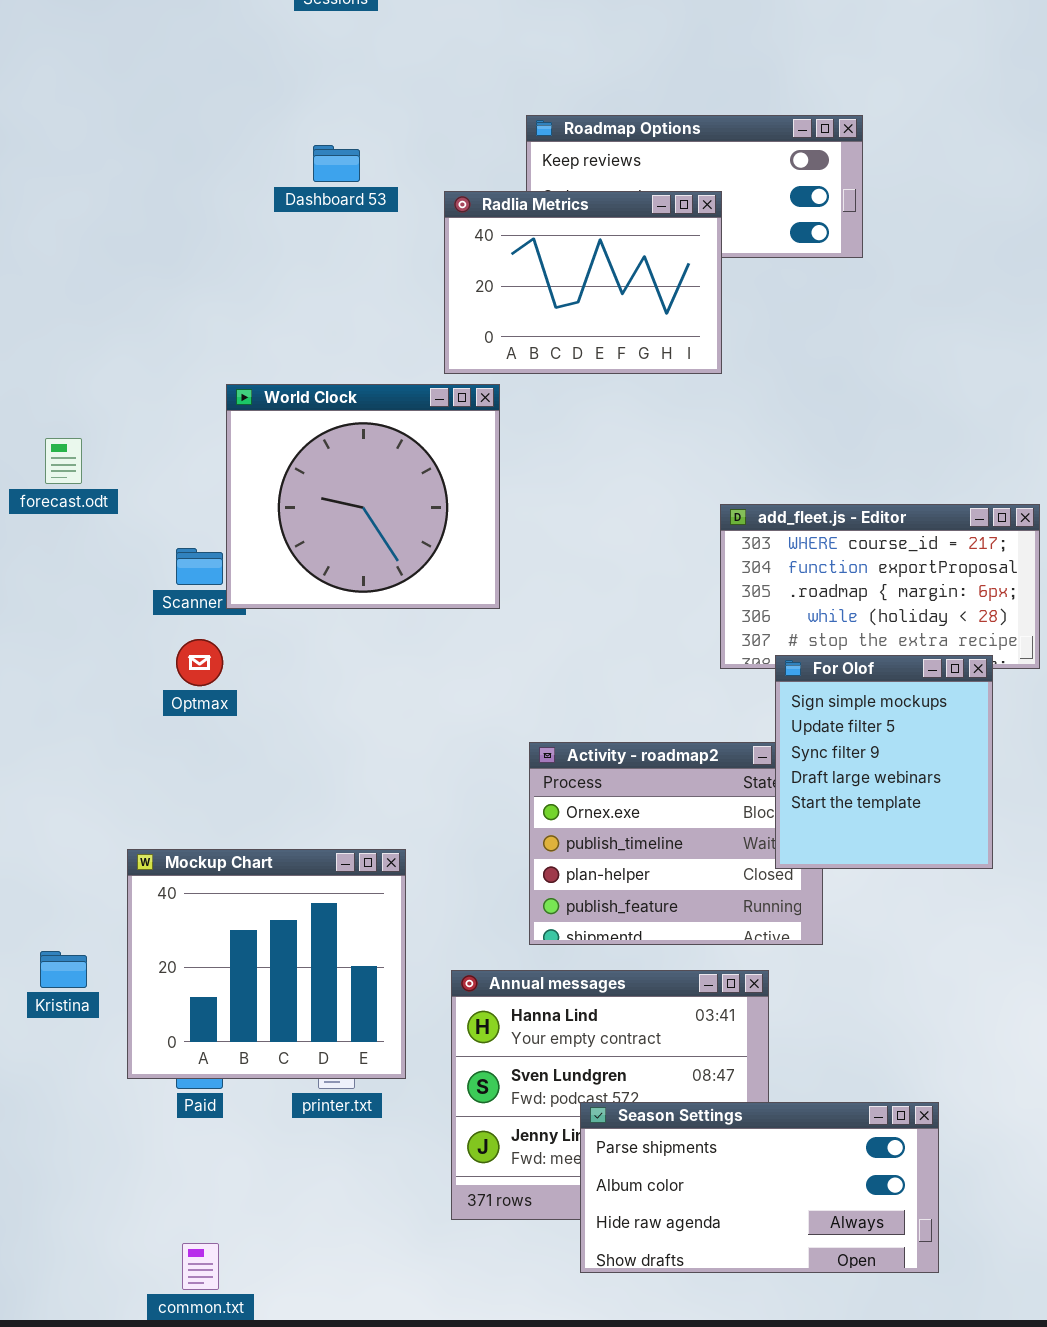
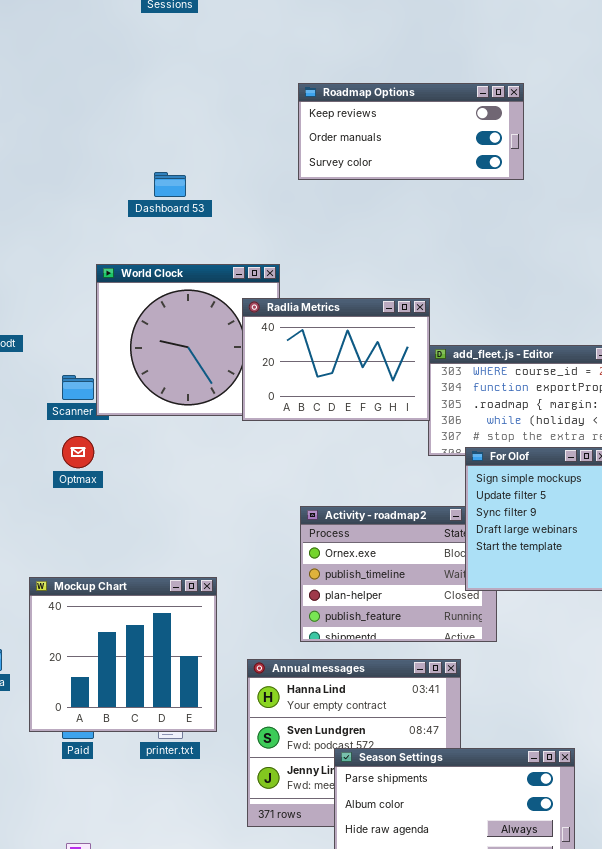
Dashboard 53: [313,145,360,182] -> [154,172,186,197], moved
Radlia Metrics: [444,191,722,374] -> [242,298,430,421], moved

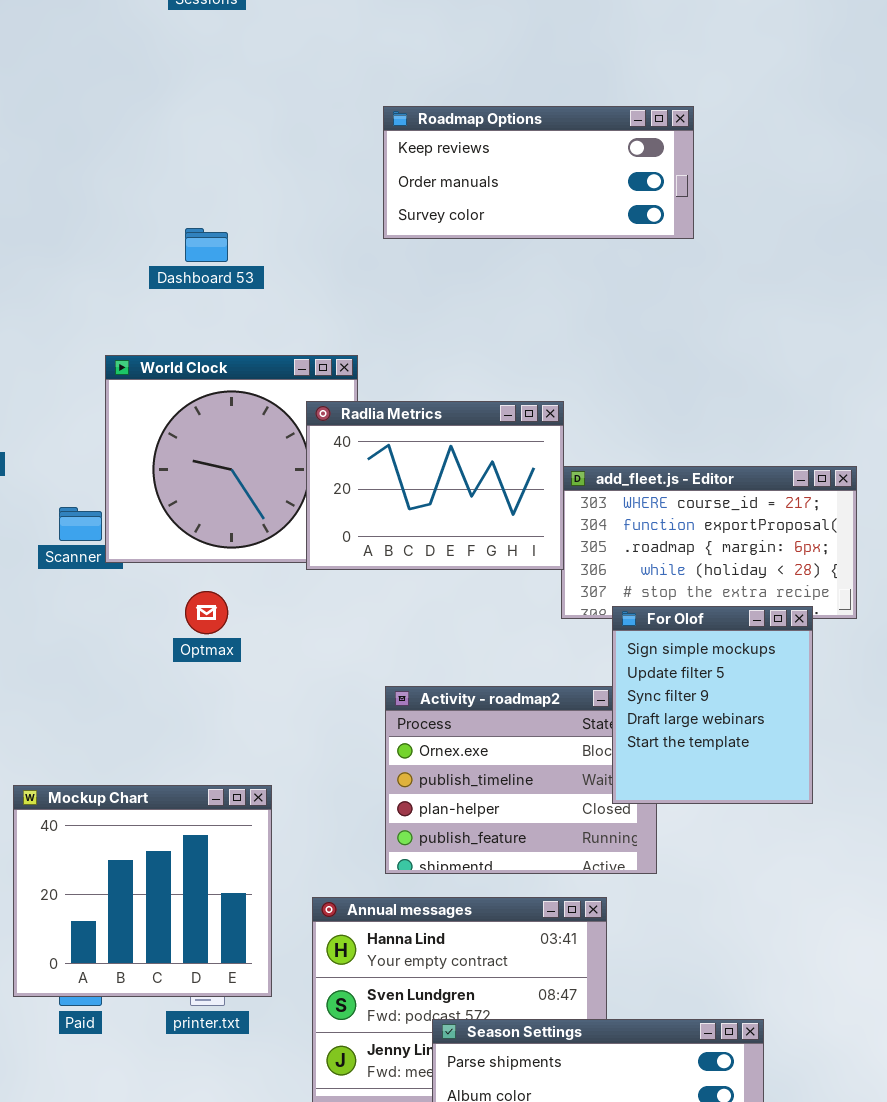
Optmax: [62,436,94,468] -> [185,591,228,634], moved

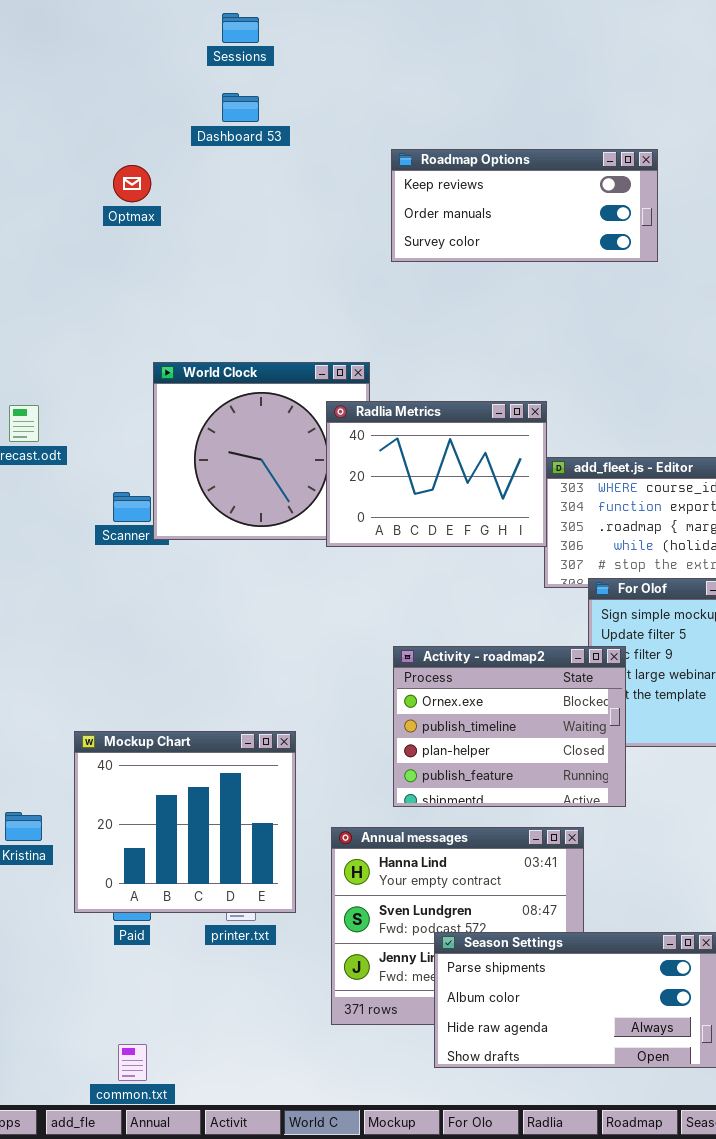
Dashboard 53: [185,228,228,262] -> [222,93,259,122], moved
Optmax: [185,591,228,634] -> [113,165,151,202], moved
Activity - roadmap2: [385,686,657,874] -> [393,646,626,807], raised

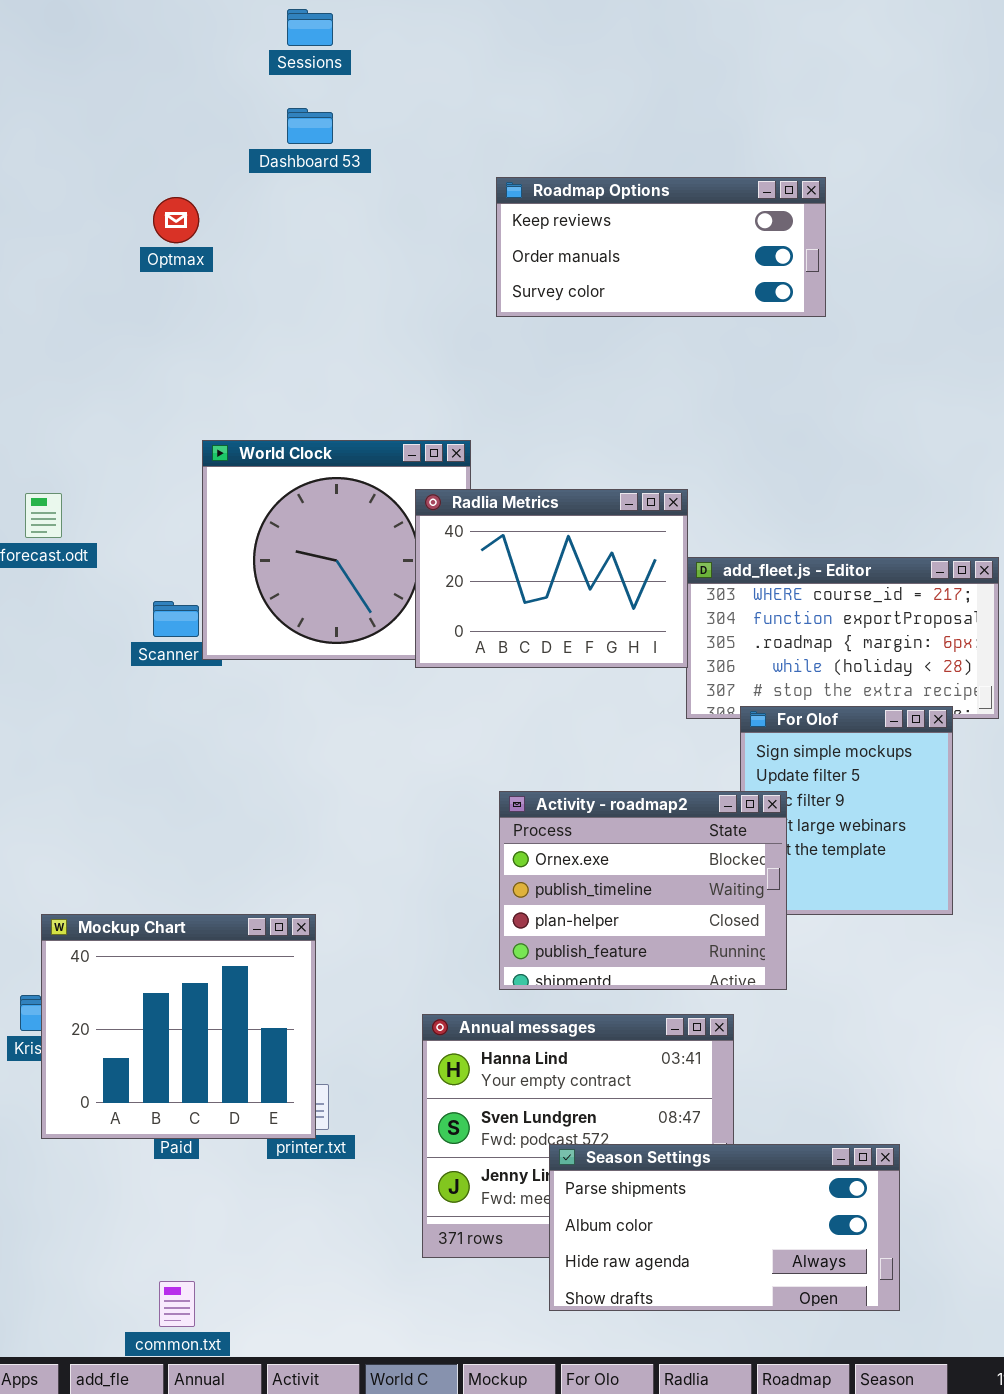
Mockup Chart: [74,731,296,913] -> [41,914,316,1139], moved

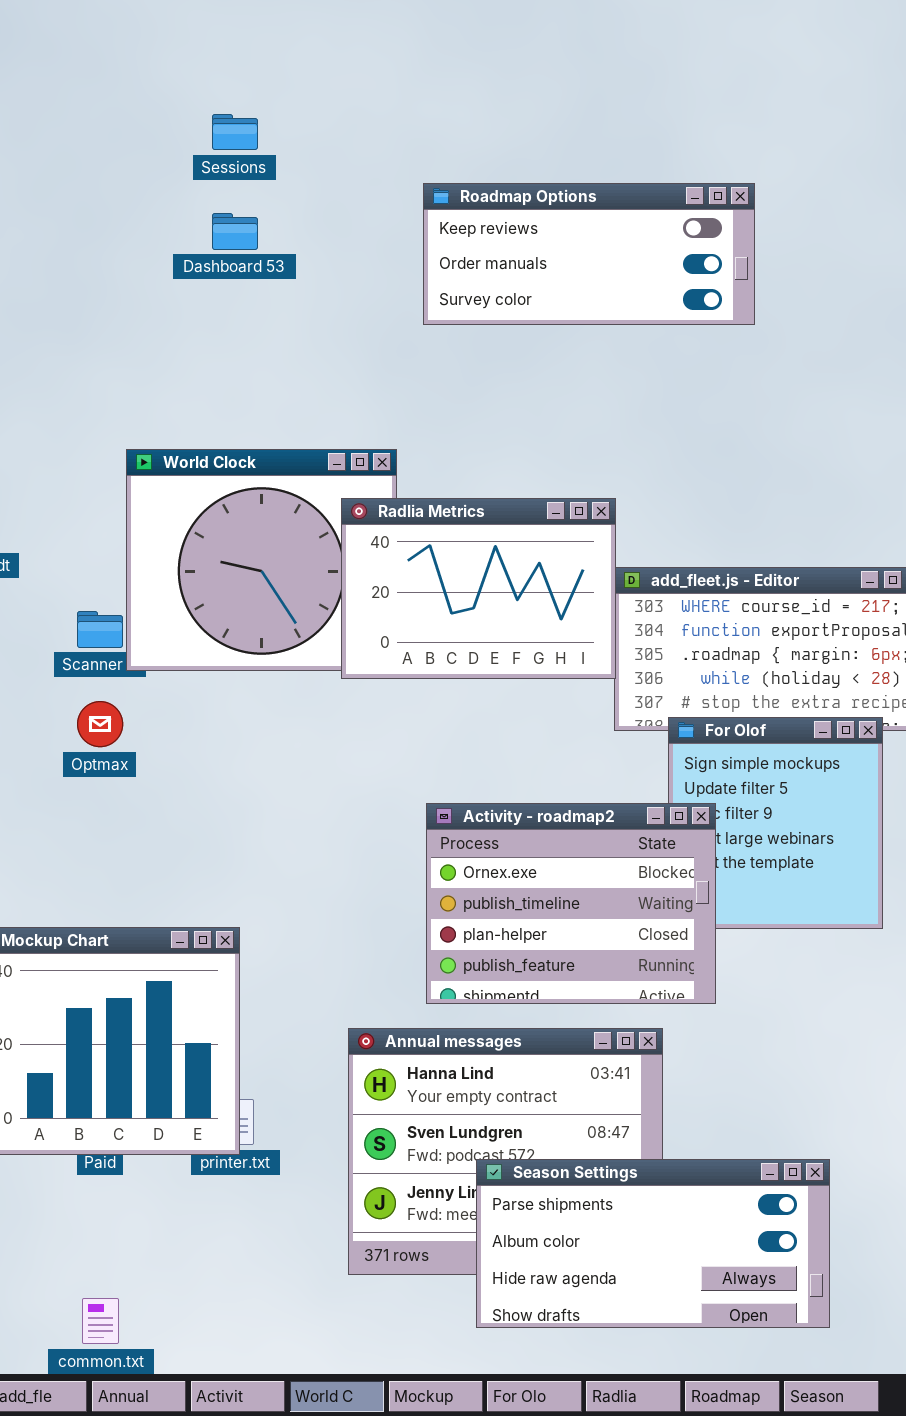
Sessions: [287,9,333,46] -> [212,114,258,150], moved
Dashboard 53: [287,108,333,144] -> [212,213,258,250], moved
Optmax: [153,197,199,243] -> [77,701,123,747], moved

